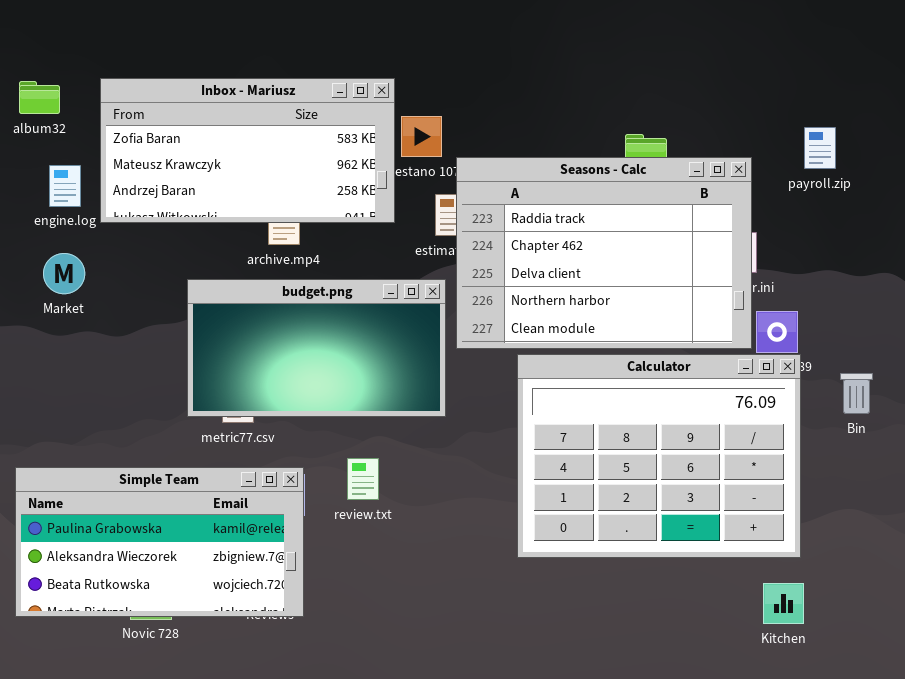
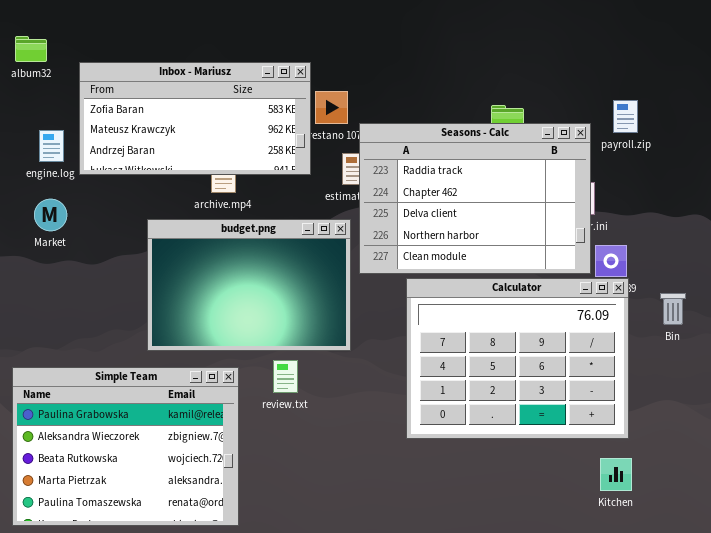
album32: [19,81,60,114] -> [15,36,47,62], moved
payroll.zip: [804,127,836,169] -> [613,100,638,133], moved
budget.png: [187,279,446,417] -> [147,219,351,351], resized
Simple Team: [15,467,304,617] -> [12,367,239,526], resized

